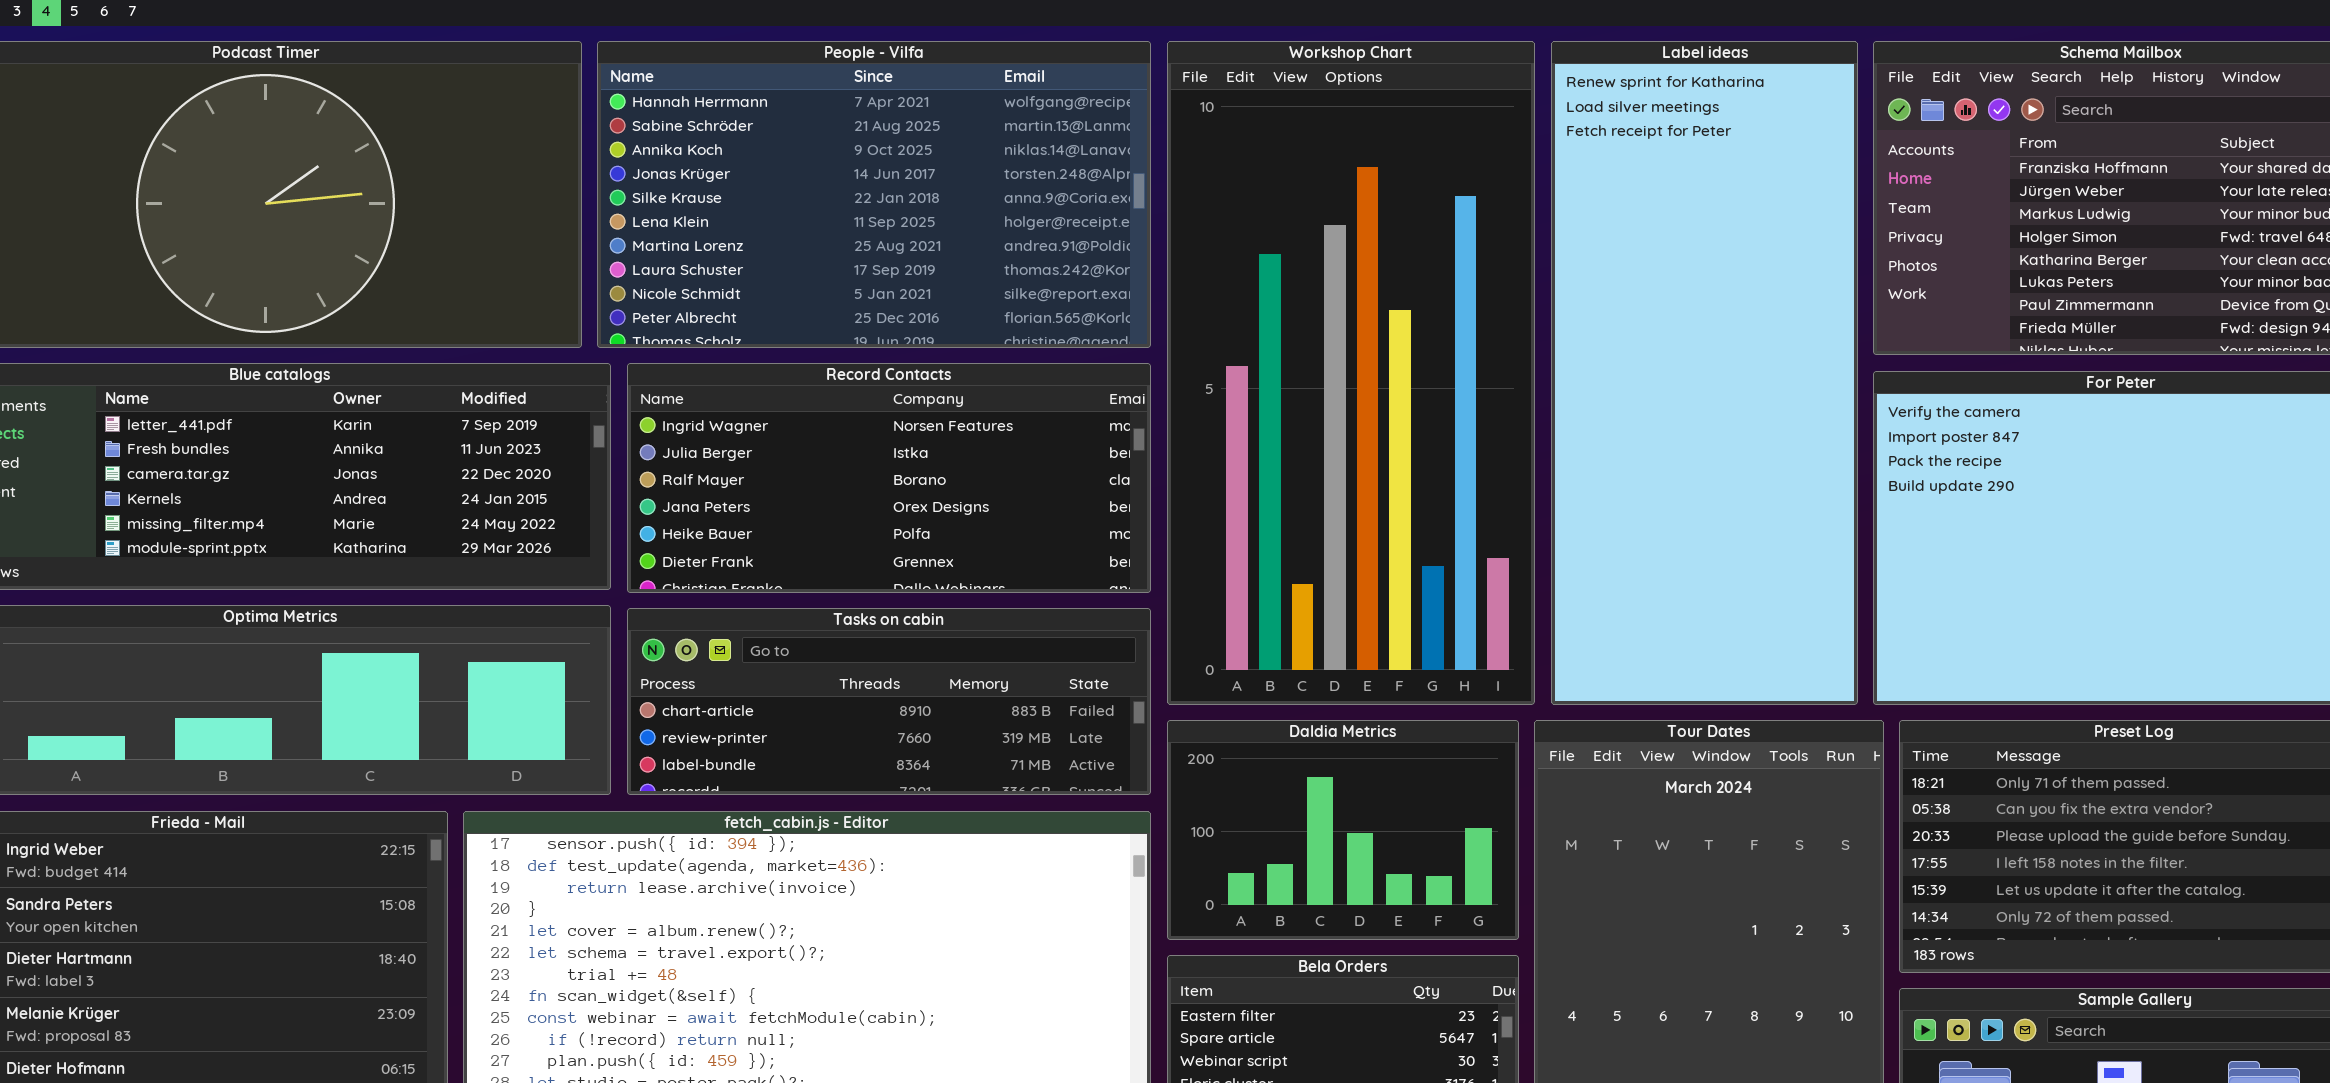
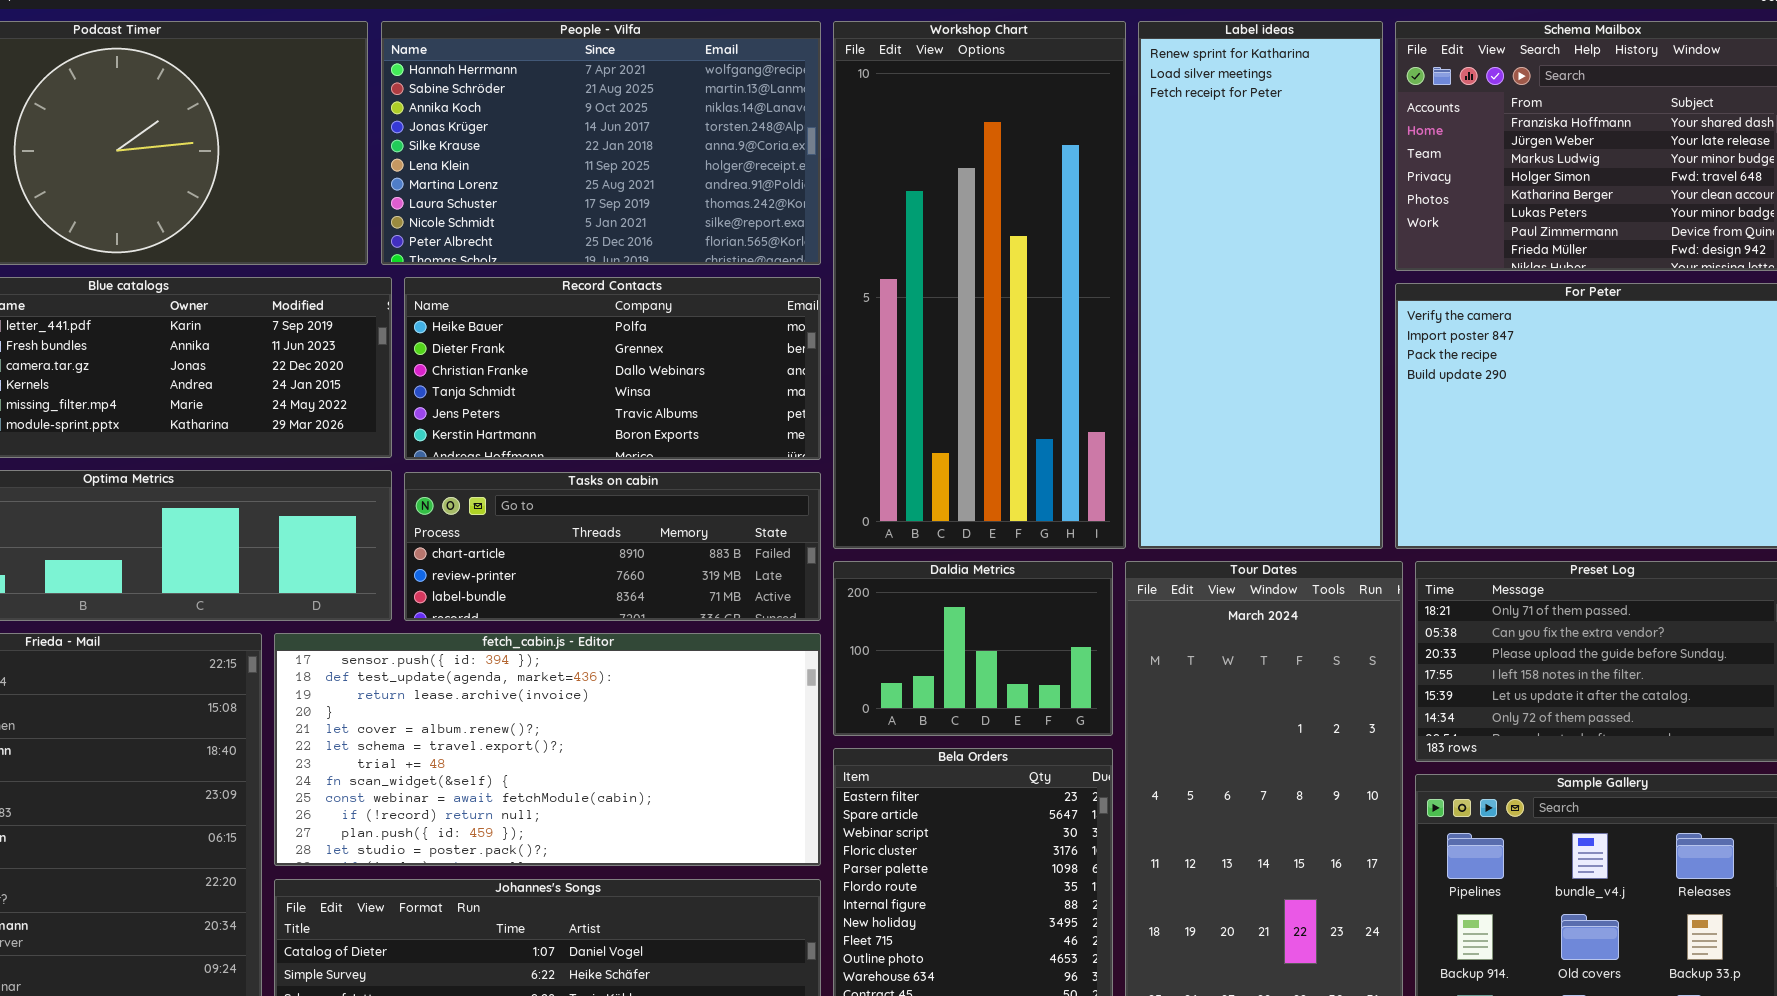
Record Contacts: [627,363,1151,593] -> [404,277,821,460], scrolled down 4 rows

